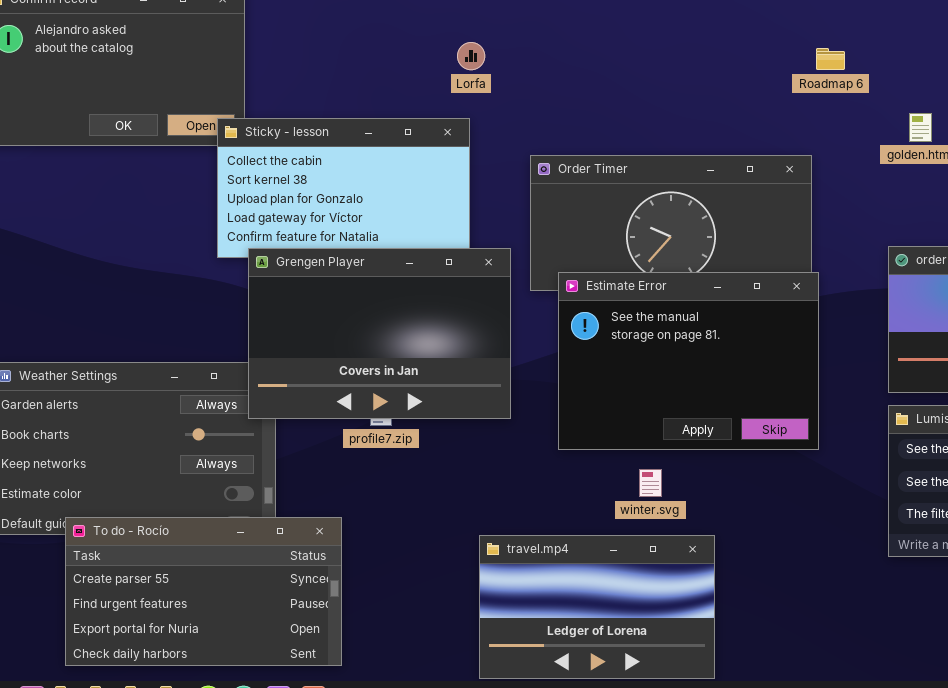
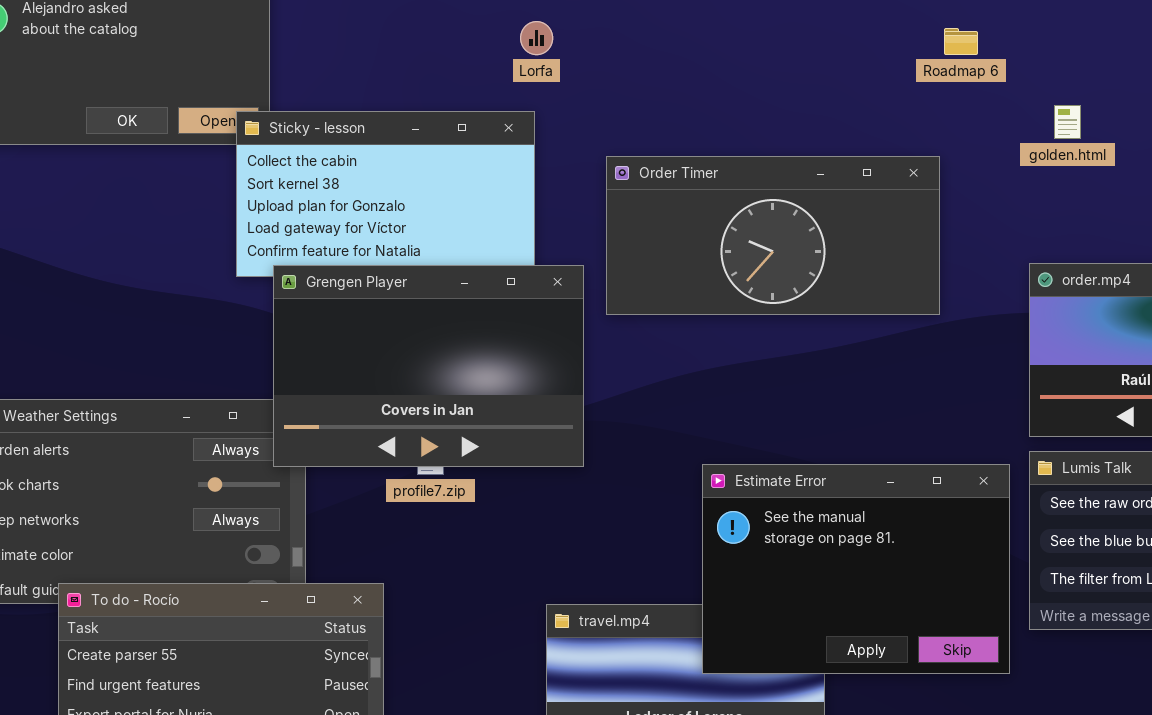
Estimate Error: [558,272,819,450] -> [702,464,1010,674], moved

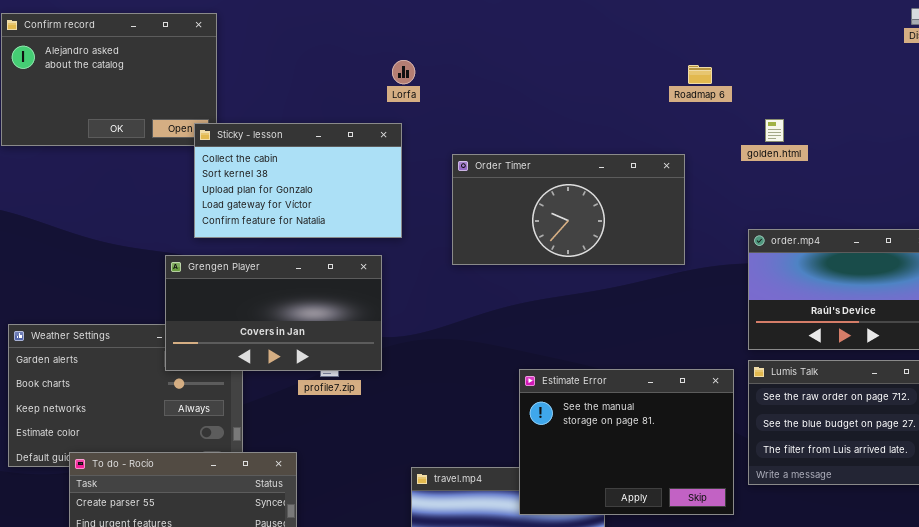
Grengen Player: [273,265,584,467] -> [165,255,382,371], moved, resized

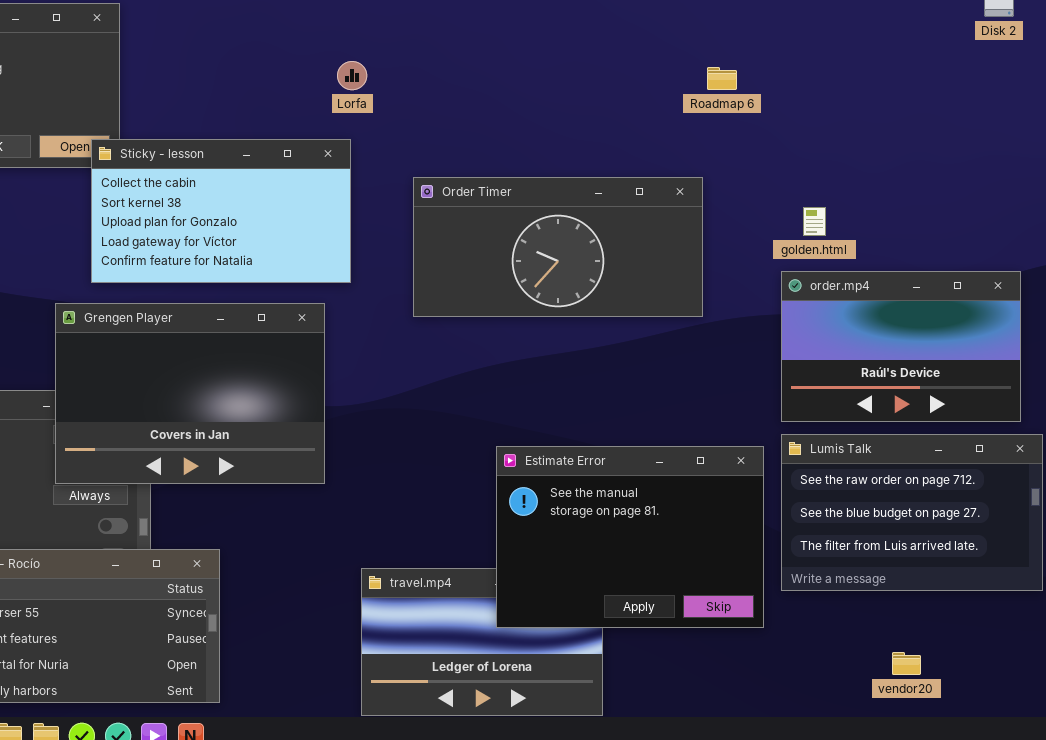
golden.html: [765,119,784,142] -> [803,207,826,236], moved
Grengen Player: [165,255,382,371] -> [55,303,325,484], resized

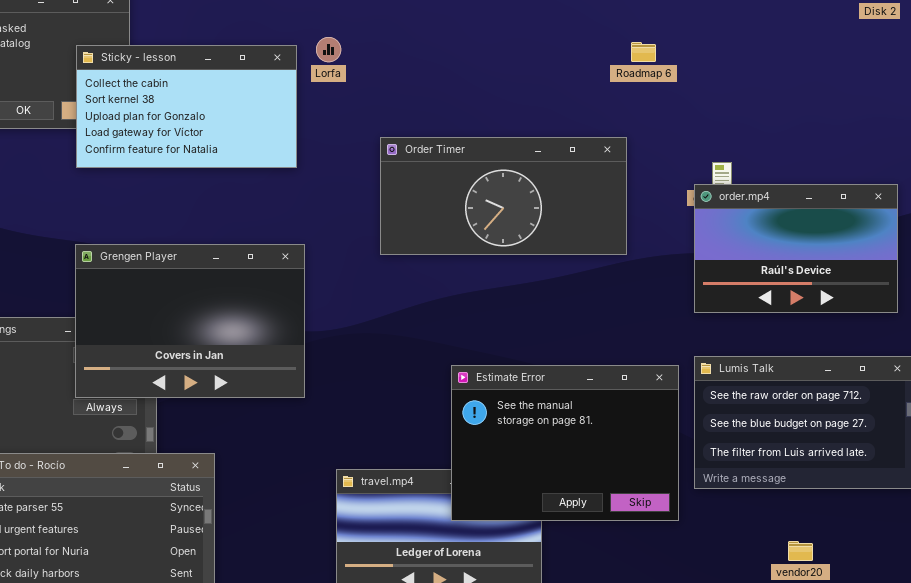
Sticky - lesson: [91,139,351,283] -> [76,45,297,168], moved
order.mp4: [781,271,1021,422] -> [694,184,898,313], moved

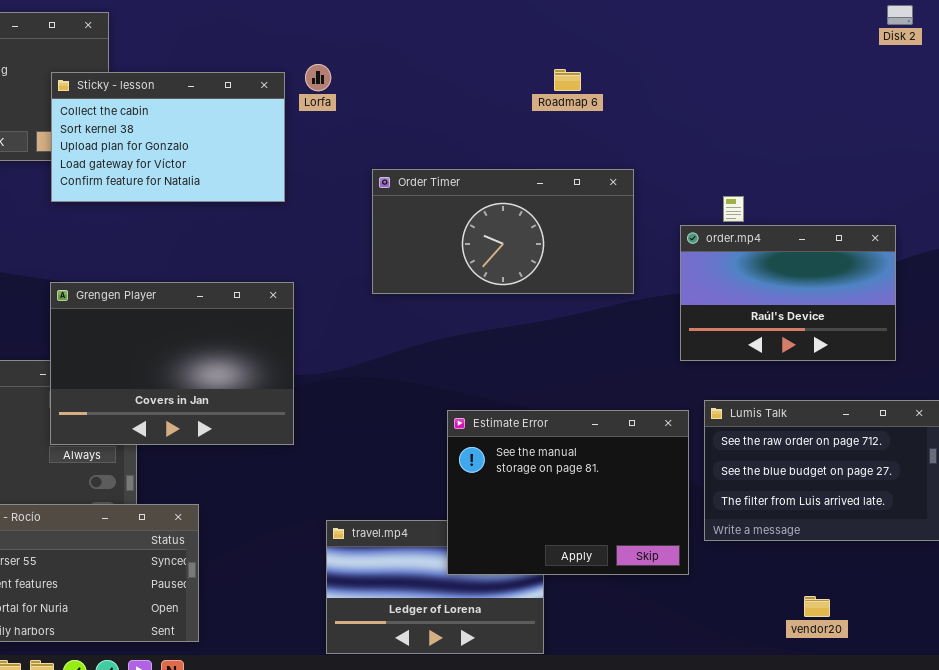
Roadmap 6: [631,42,656,62] -> [554,69,581,91], moved
order.mp4: [694,184,898,313] -> [680,225,896,361], moved

